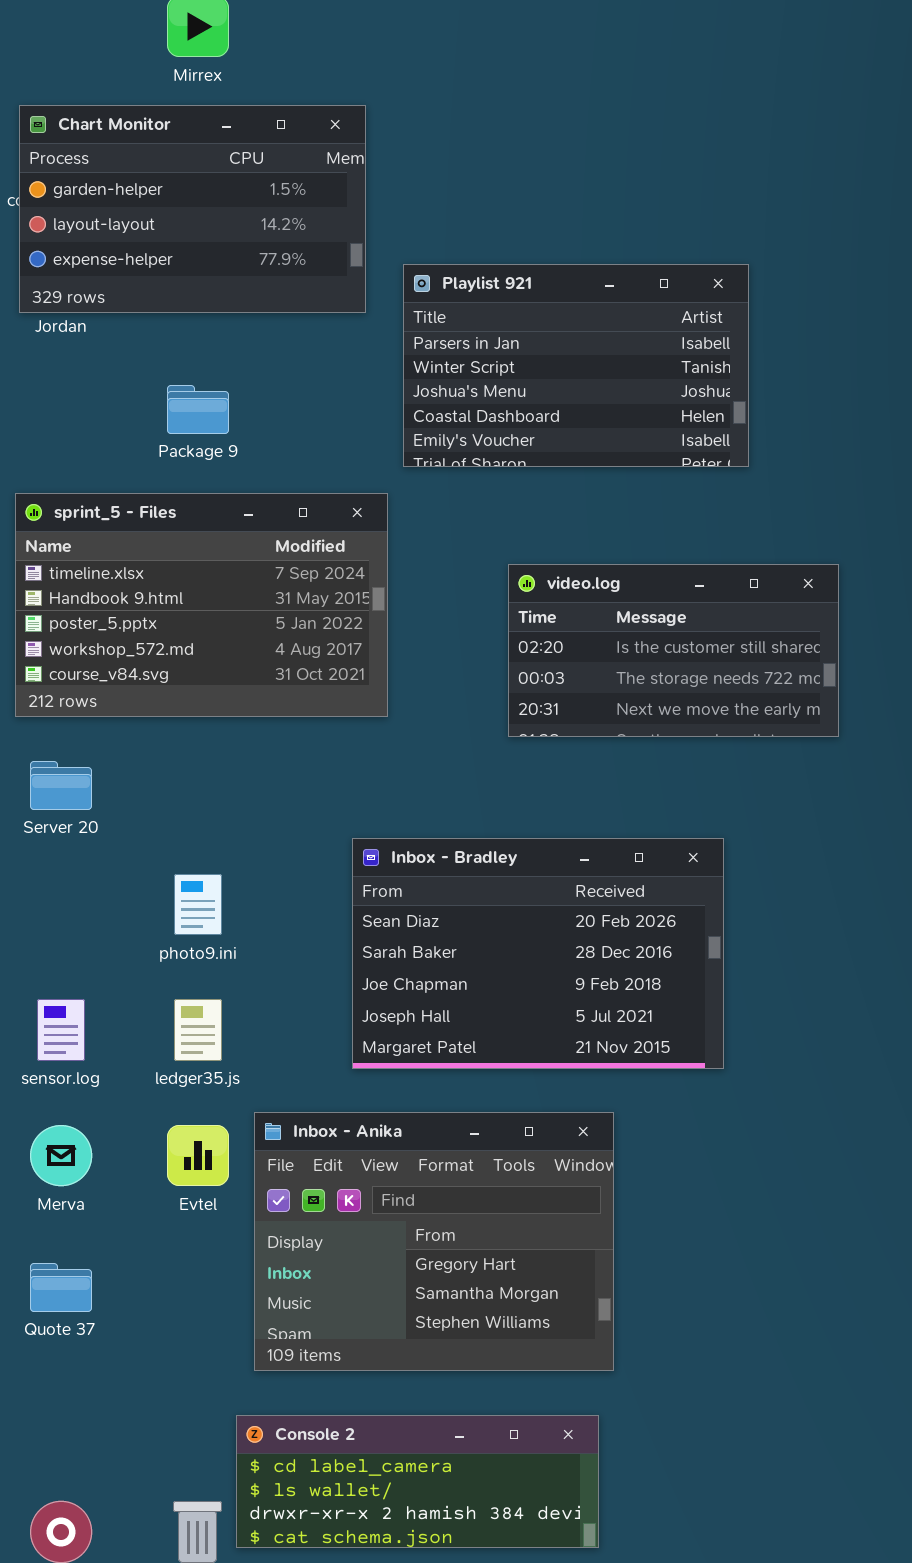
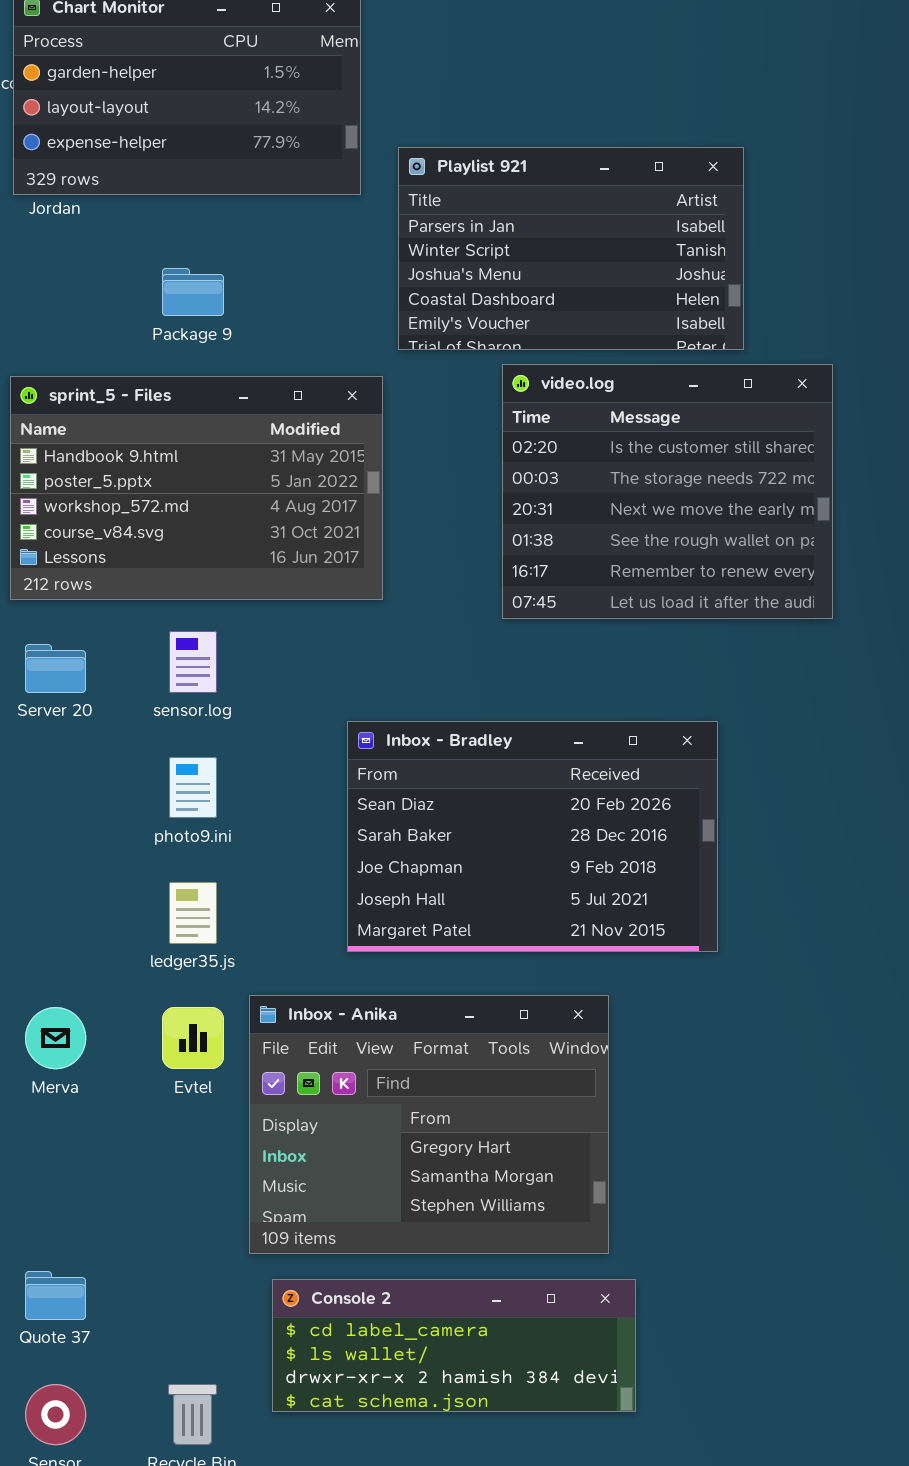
sprint_5 - Files: [15,493,388,717] -> [10,376,383,600], scrolled down 1 row
video.log: [508,564,839,737] -> [502,364,833,619], resized
sensor.log: [37,999,85,1061] -> [169,631,217,693], moved
Quote 37: [30,1263,92,1312] -> [25,1271,86,1320], moved
Console 2: [236,1415,599,1548] -> [272,1279,636,1412], moved

